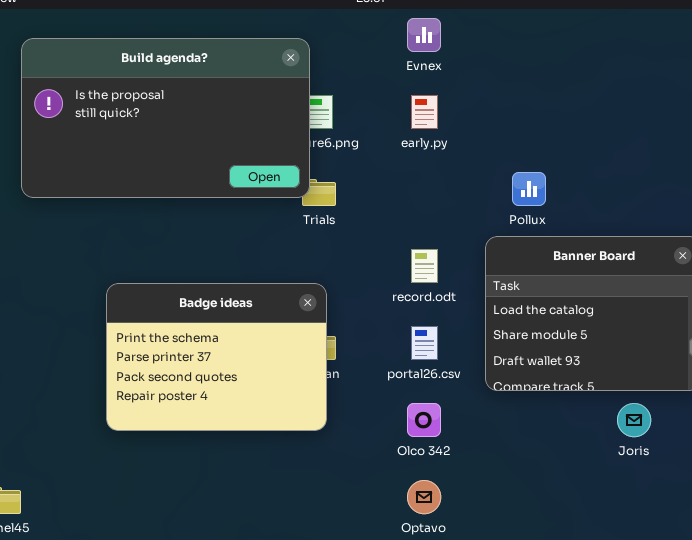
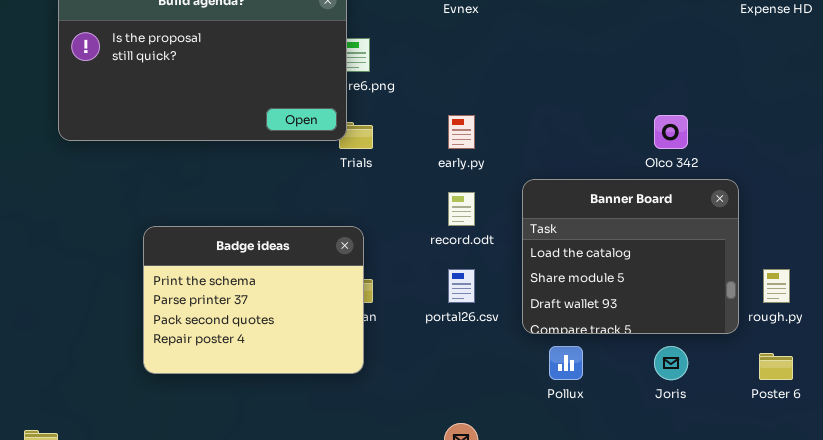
early.py: [411,95,438,129] -> [448,115,475,149], moved
Pollux: [512,172,546,206] -> [549,346,583,380], moved
Olco 342: [407,403,441,437] -> [654,115,688,149], moved

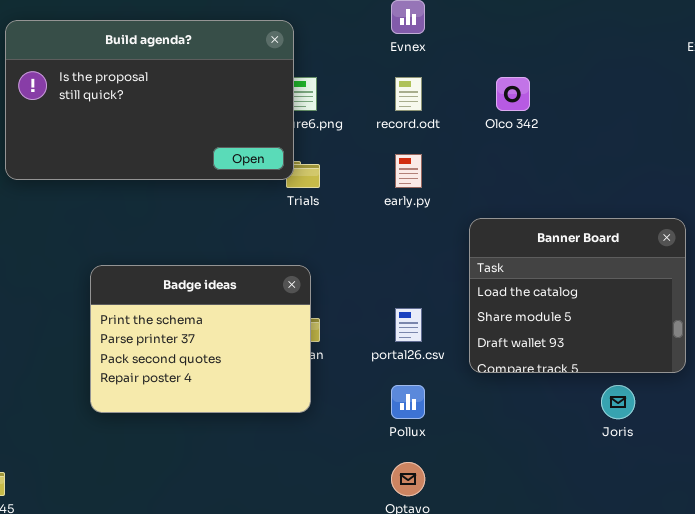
Olco 342: [654,115,688,149] -> [496,77,530,111], moved
record.odt: [448,192,475,226] -> [395,77,422,111], moved
Pollux: [549,346,583,380] -> [391,385,425,419], moved

